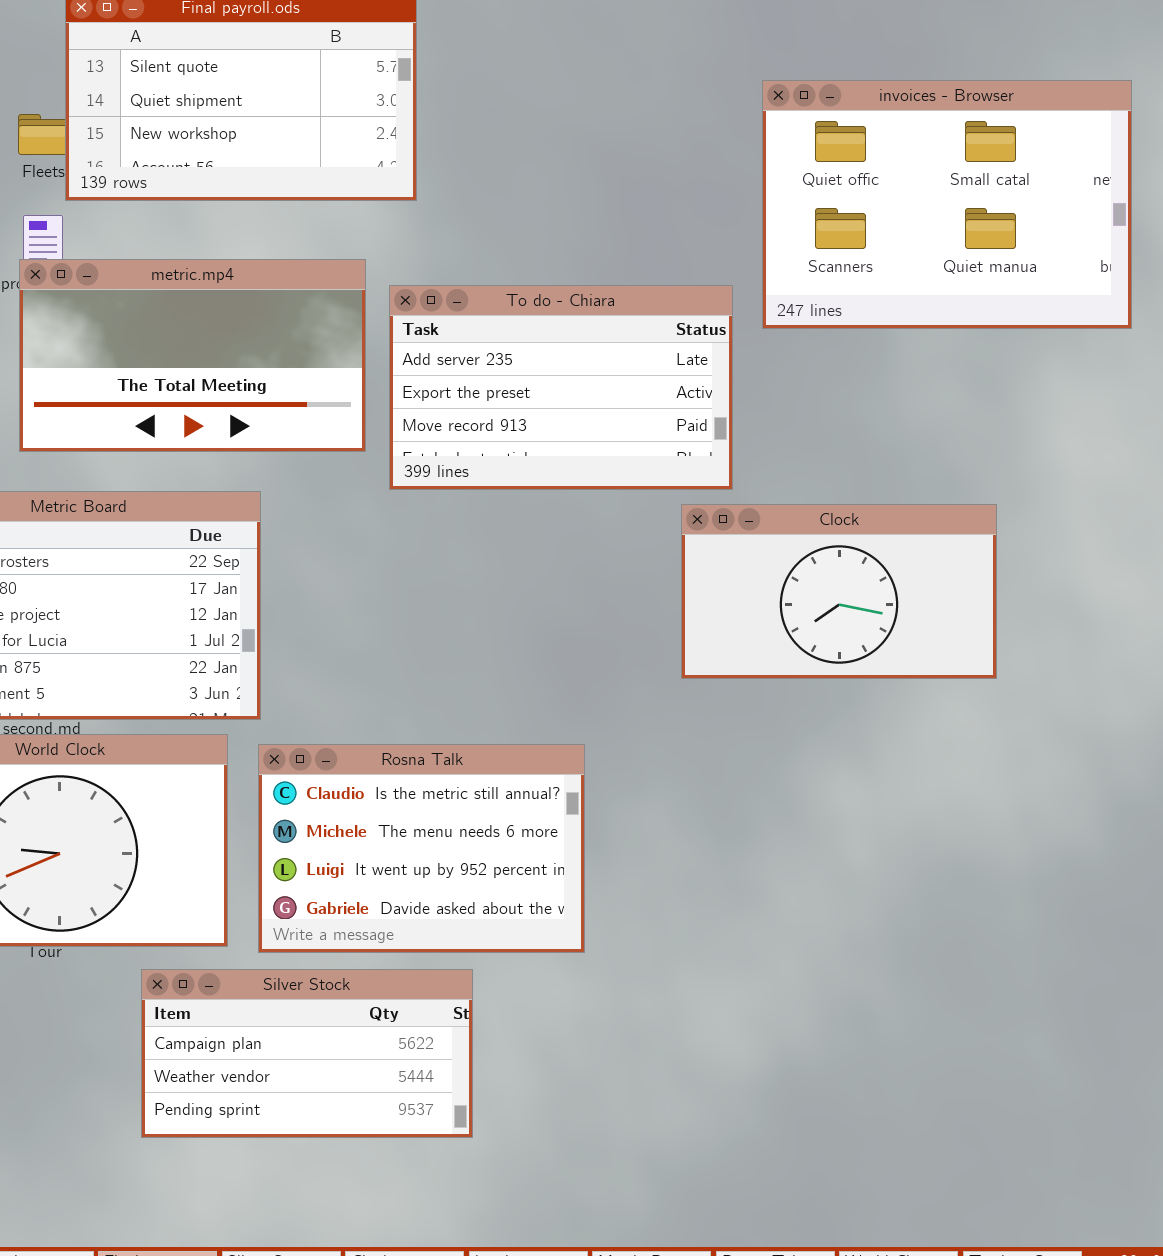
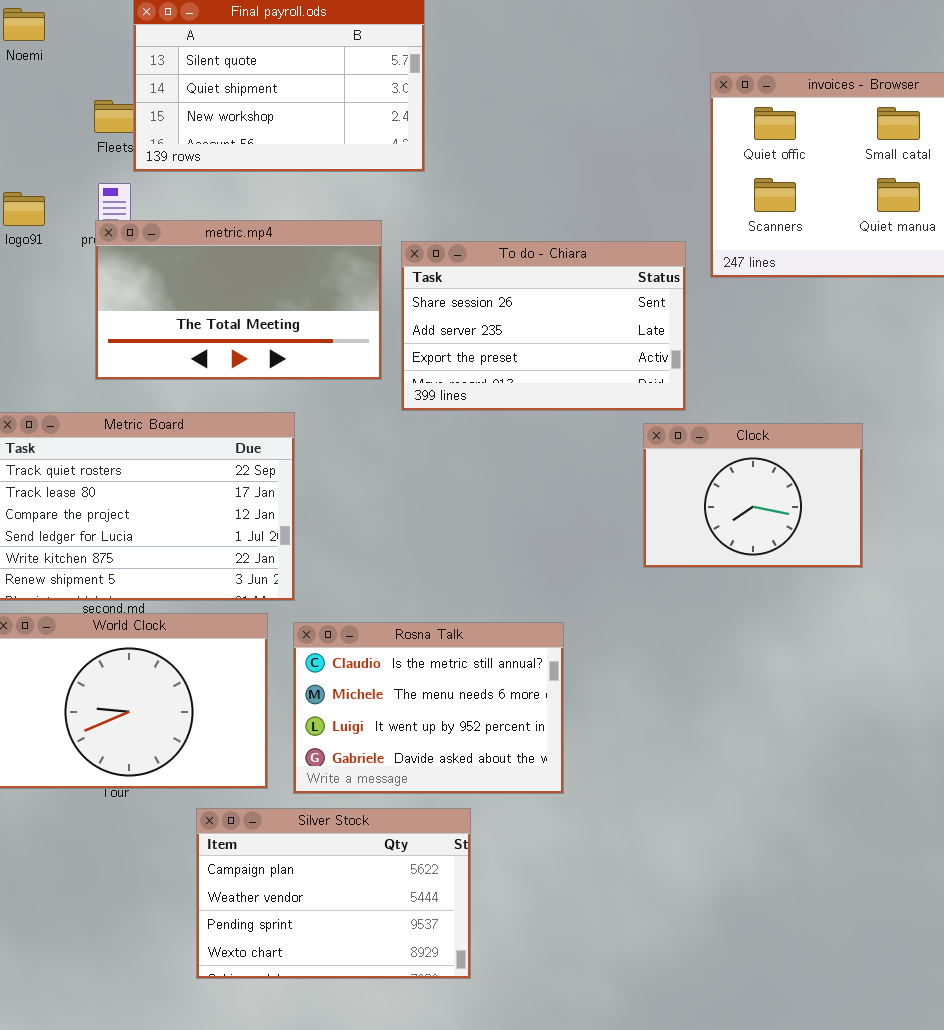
To do - Chiara: [389,285,733,490] -> [401,241,686,411], scrolled up 1 row
Clock: [681,504,997,679] -> [643,423,863,568], resized
Silver Stock: [141,969,473,1138] -> [196,808,471,979], resized

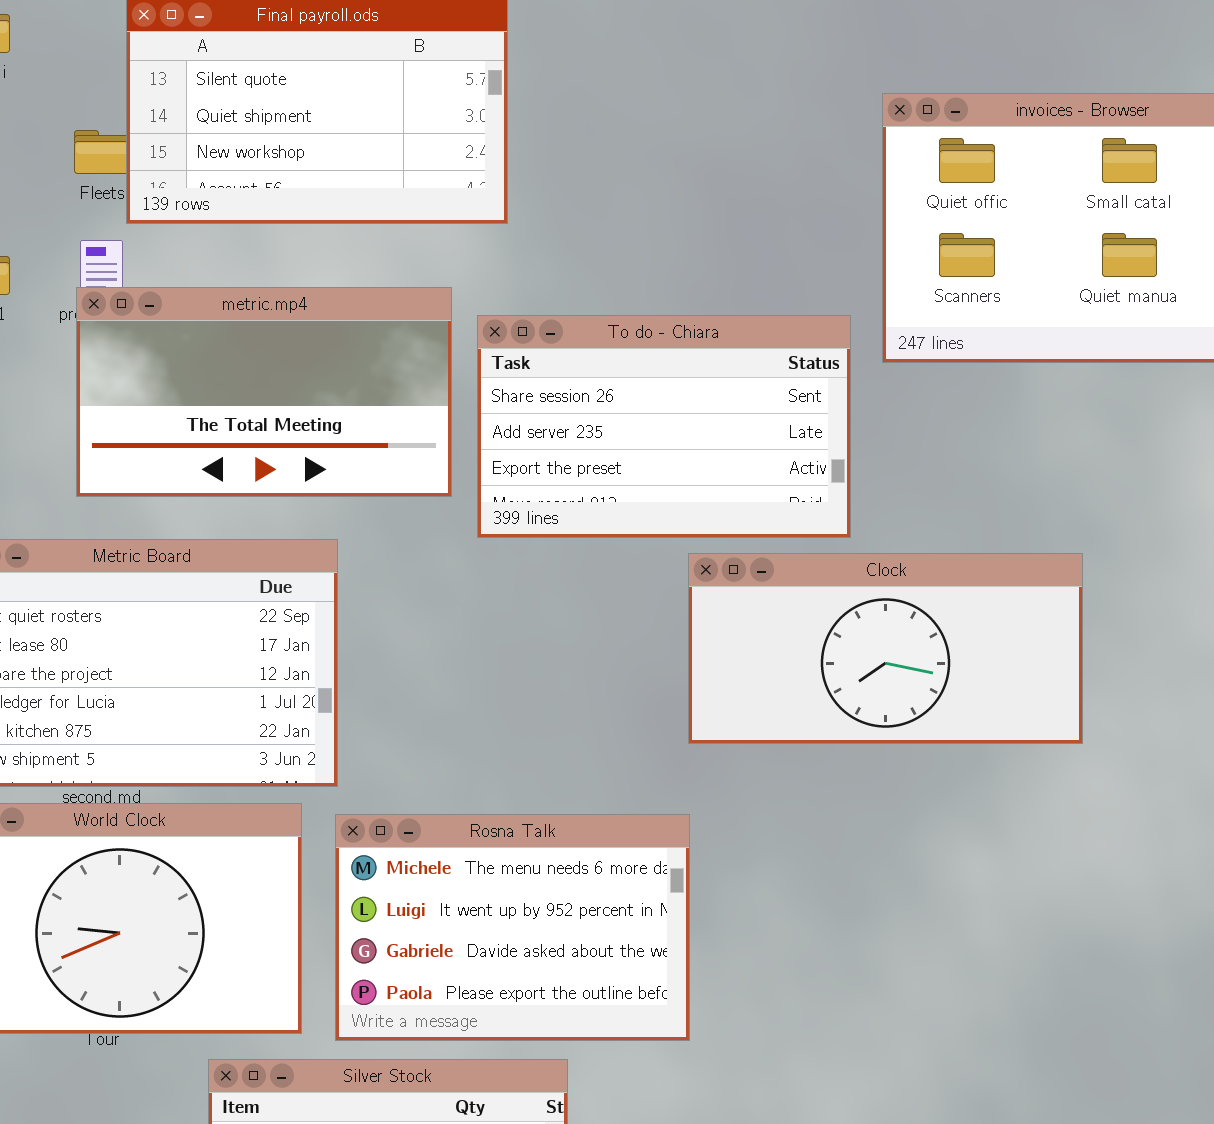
Clock: [643,423,863,568] -> [688,553,1083,744], resized
Rosna Talk: [293,622,564,794] -> [335,814,690,1041], scrolled down 1 row

